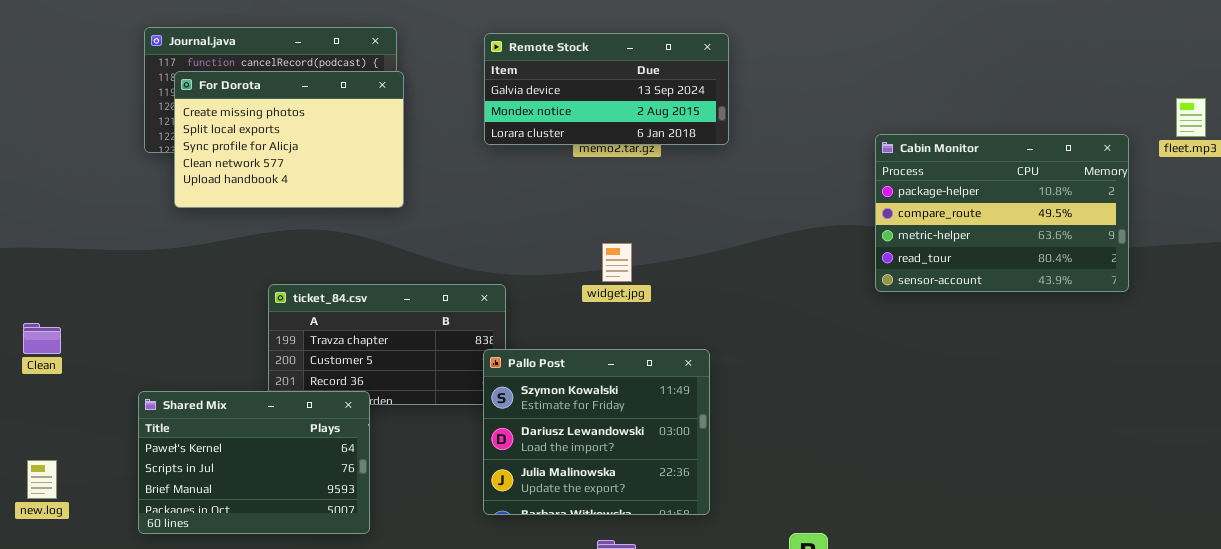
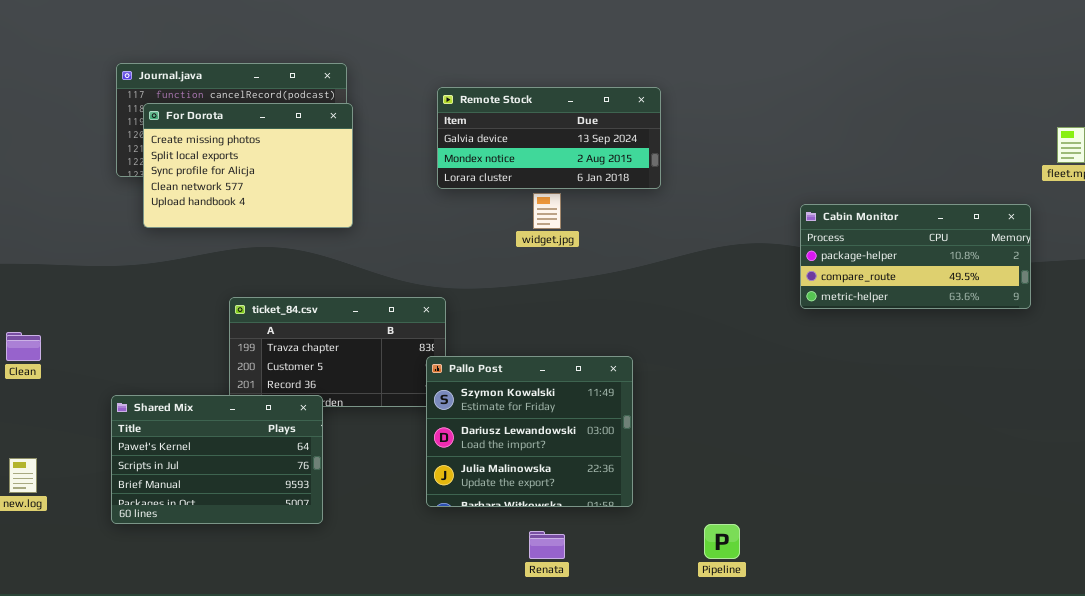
Remote Stock: [484,33,729,145] -> [437,87,661,189], moved
Cabin Monitor: [875,134,1129,292] -> [800,204,1031,309], moved, resized
widget.jpg: [602,243,632,282] -> [533,193,561,229], moved

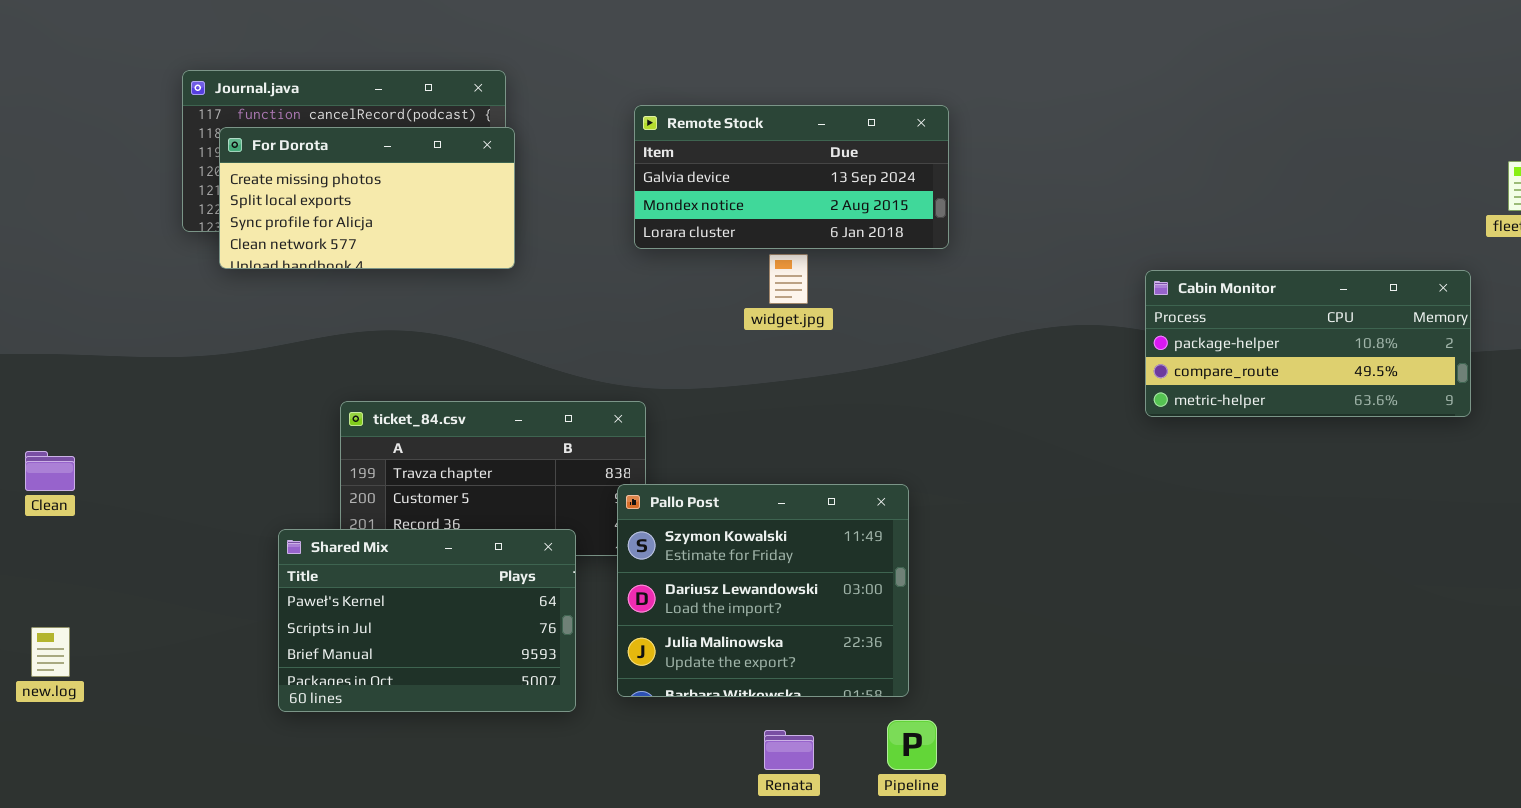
For Dorota: [143,103,353,228] -> [219,127,515,269], resized
Shared Mix: [111,395,323,524] -> [278,529,576,712], moved
Pipeline: [704,524,740,559] -> [887,720,937,770], moved

